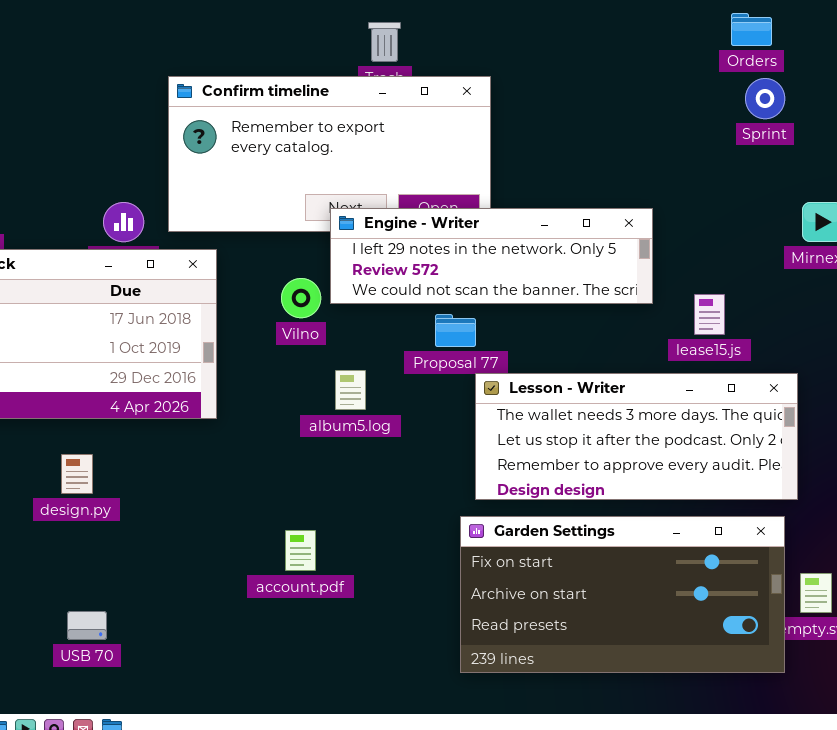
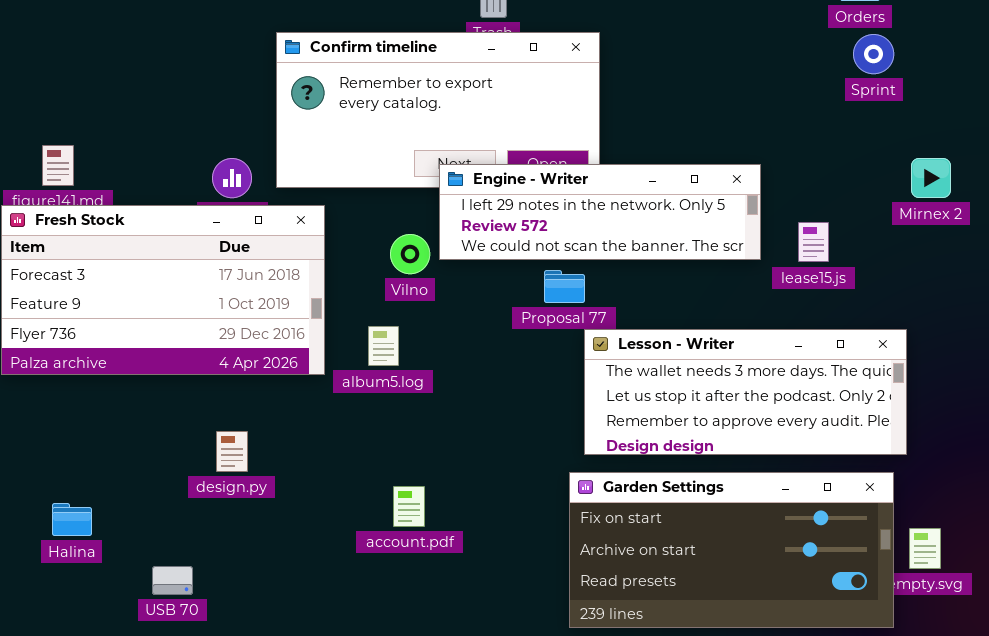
lease15.js: [694,294,725,335] -> [798,222,829,262], moved
album5.log: [335,370,366,410] -> [368,326,399,366], moved
design.py: [61,454,93,494] -> [216,431,248,472], moved
USB 70: [67,611,107,640] -> [152,566,193,595], moved

